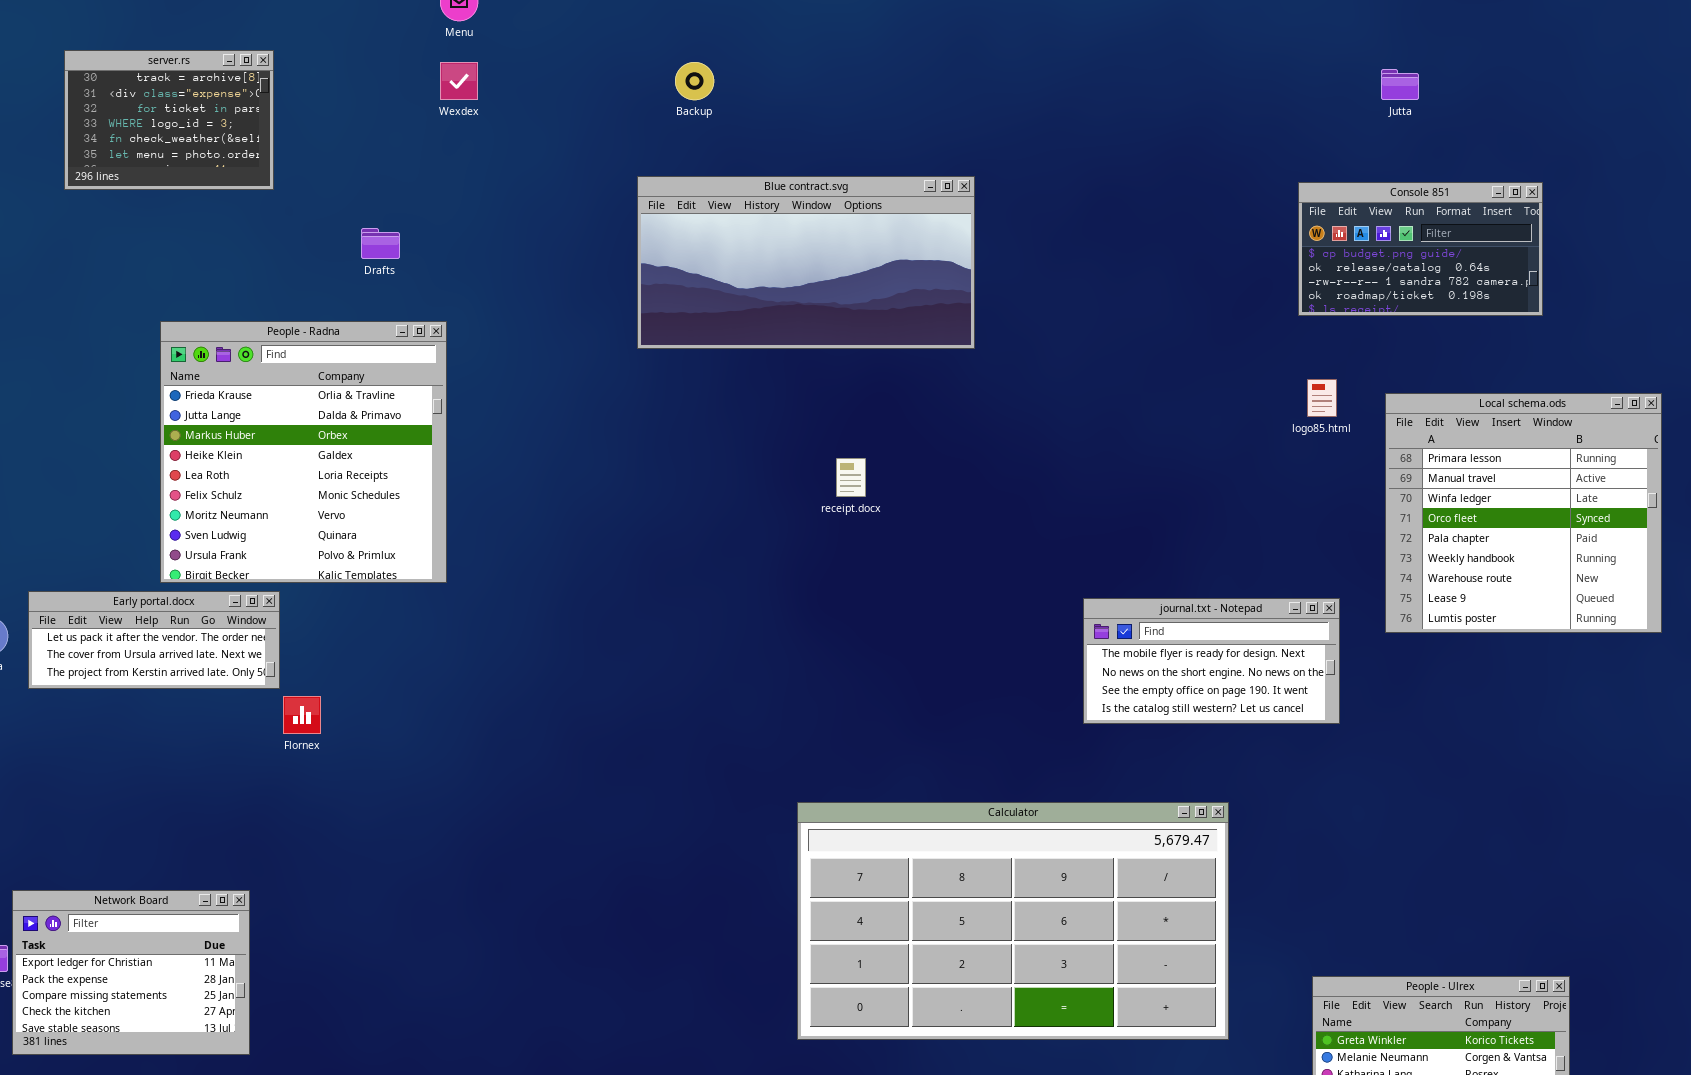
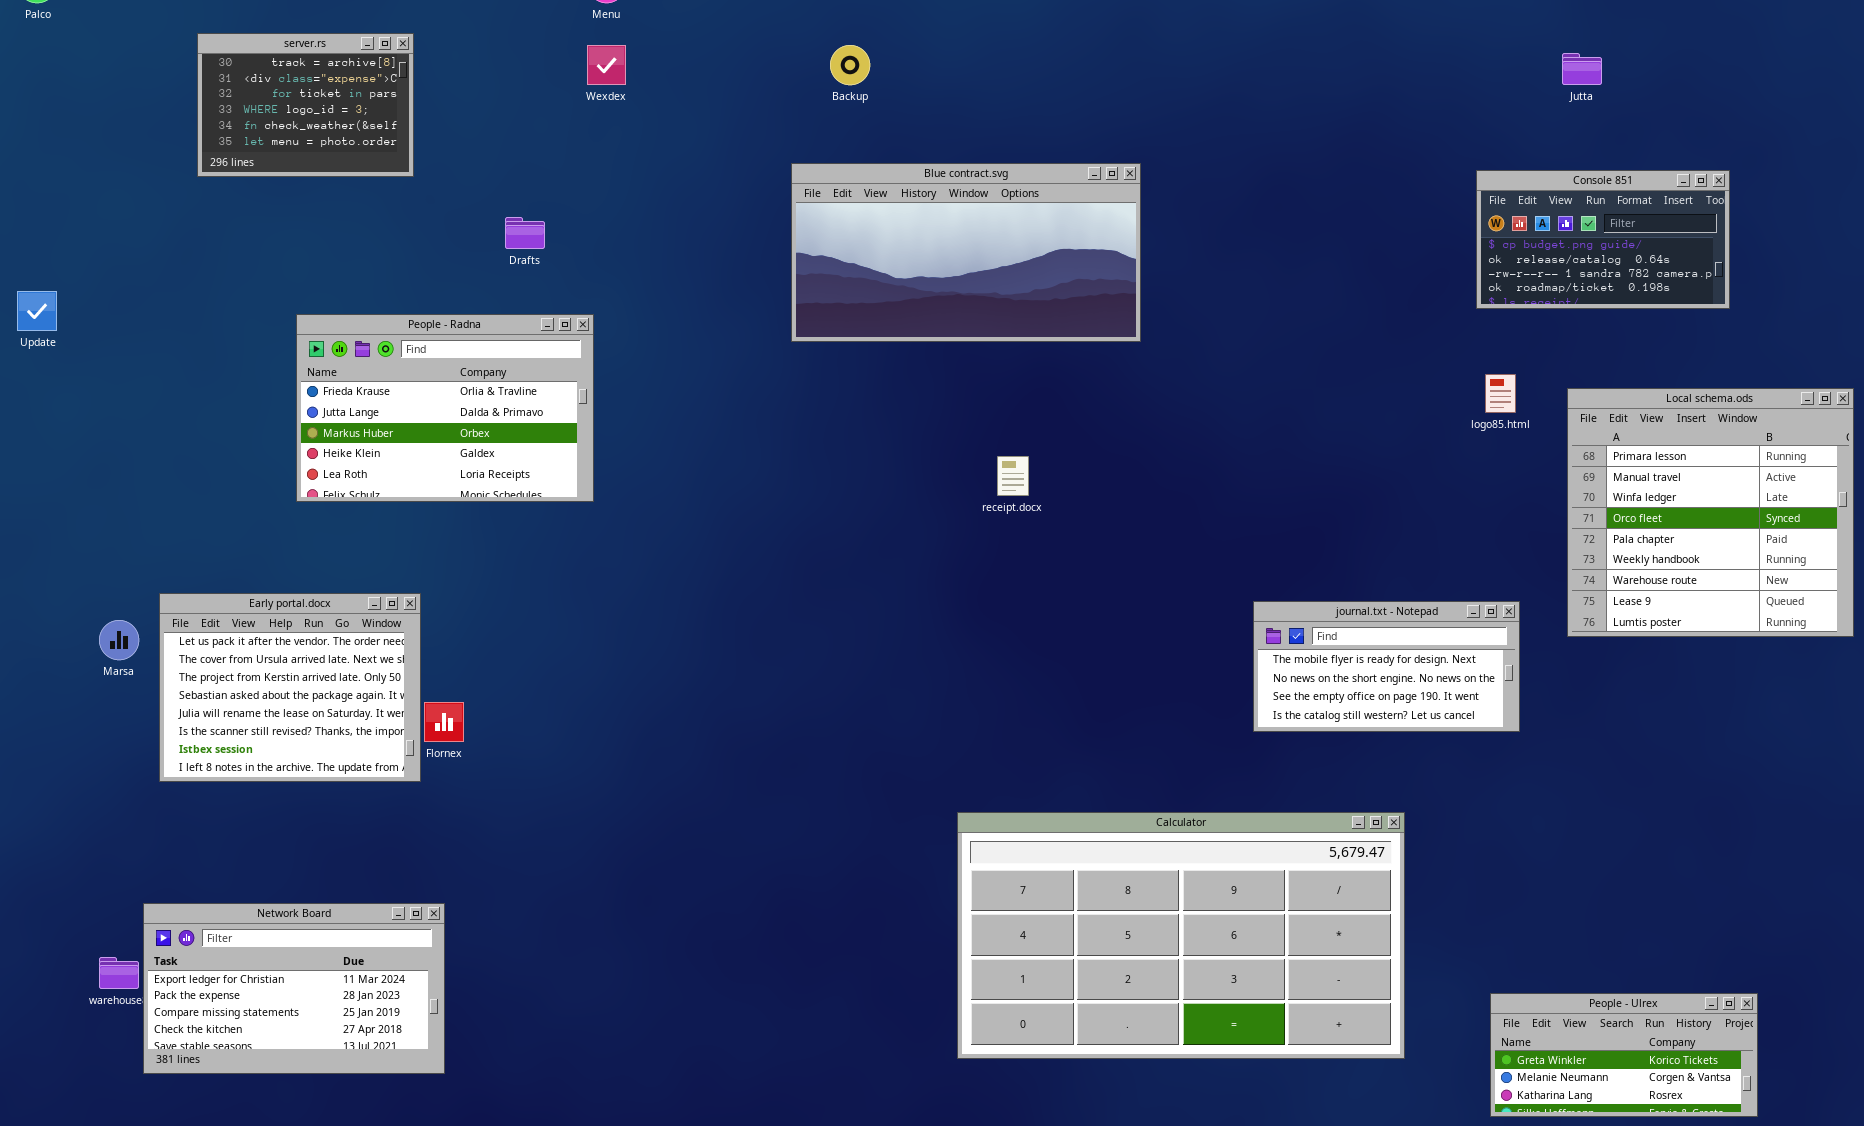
People - Radna: [160,321,447,583] -> [296,314,594,502], resized
Early portal.docx: [28,591,280,689] -> [159,593,421,782], resized
Network Board: [12,890,250,1055] -> [143,903,445,1074], resized

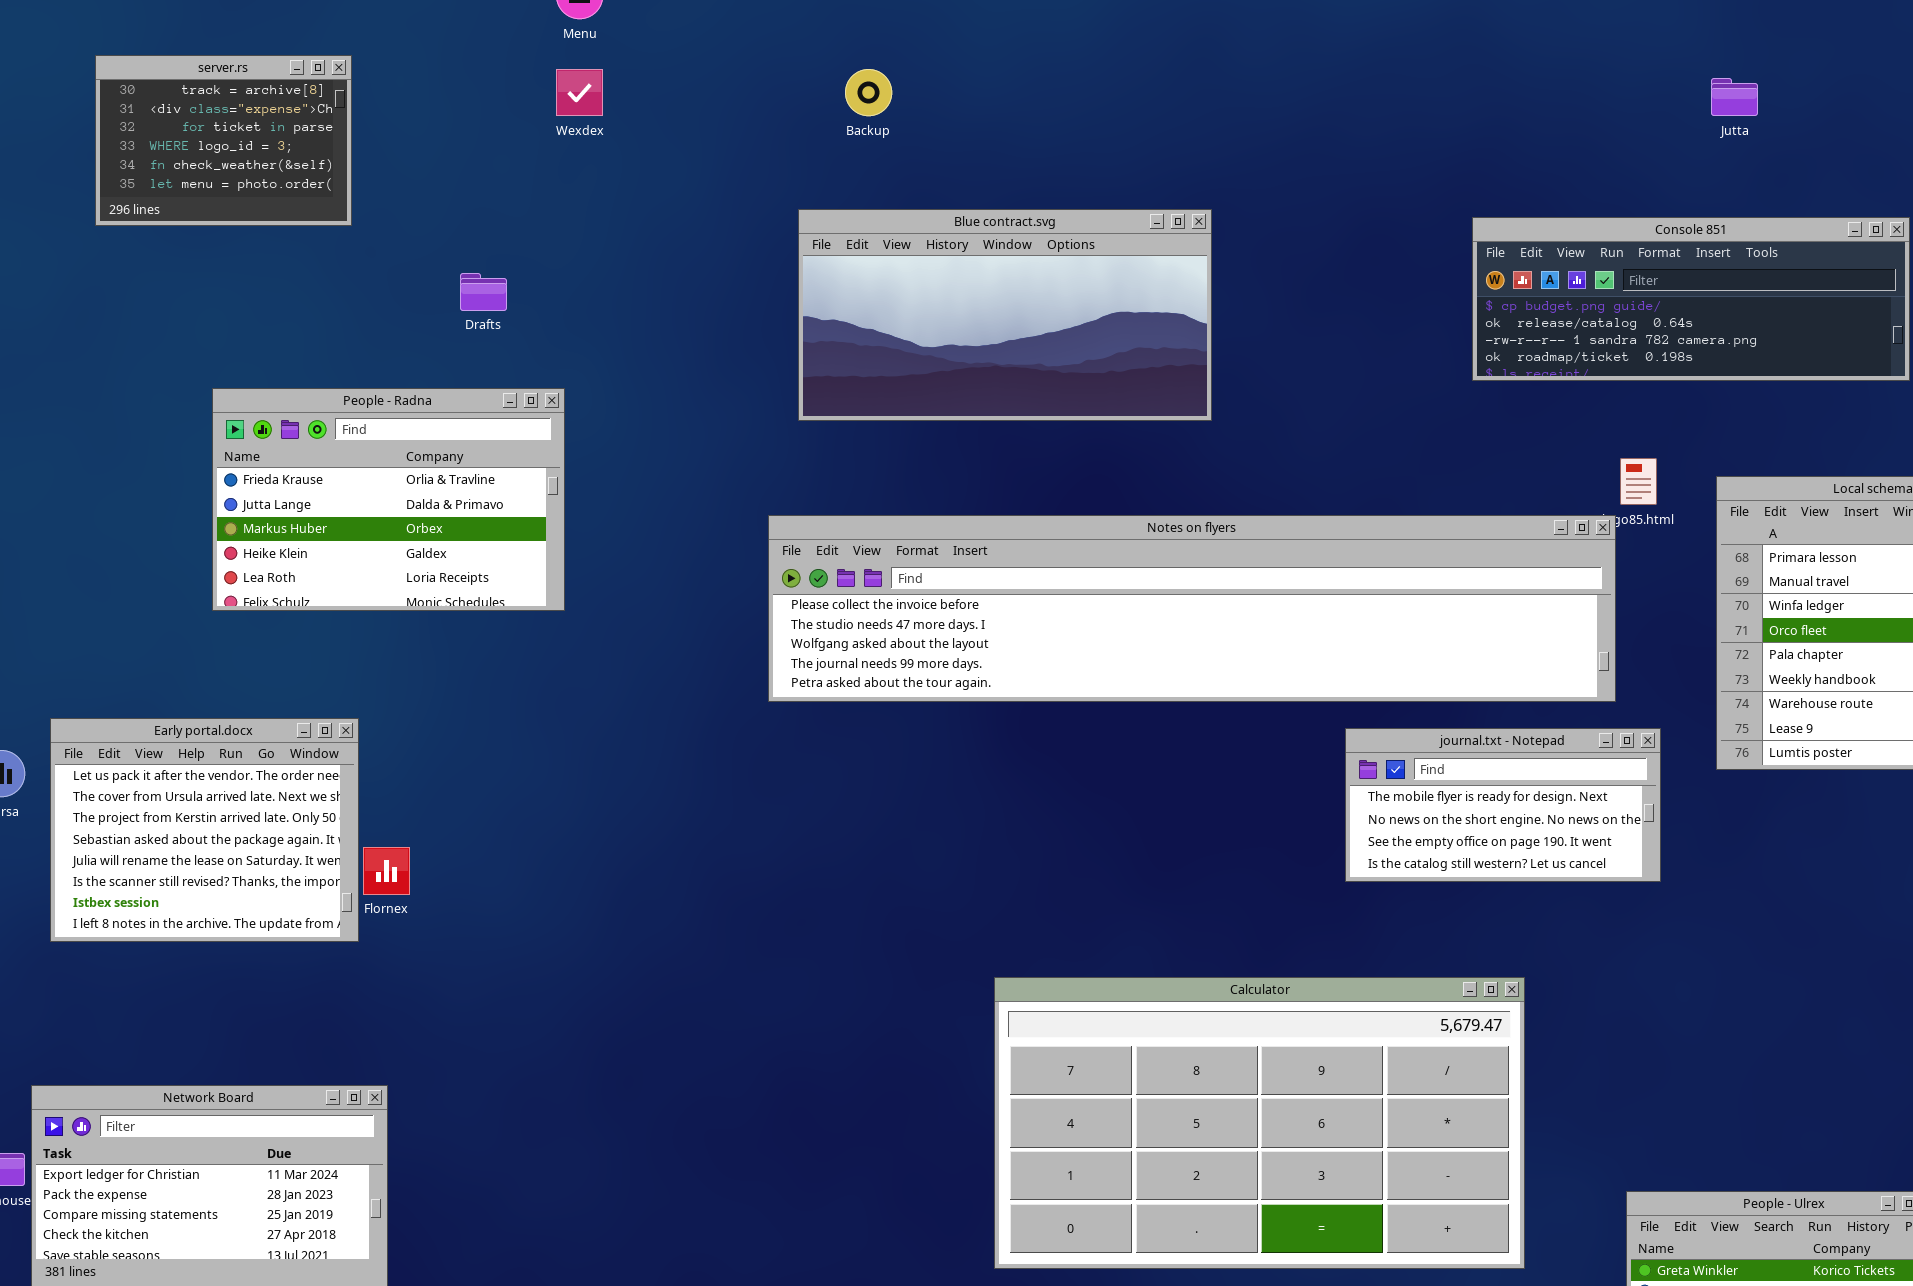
Console 851: [1476,170,1730,309] -> [1472,217,1910,381], resized
Notes on flyers: none -> [768,515,1616,702], opened

